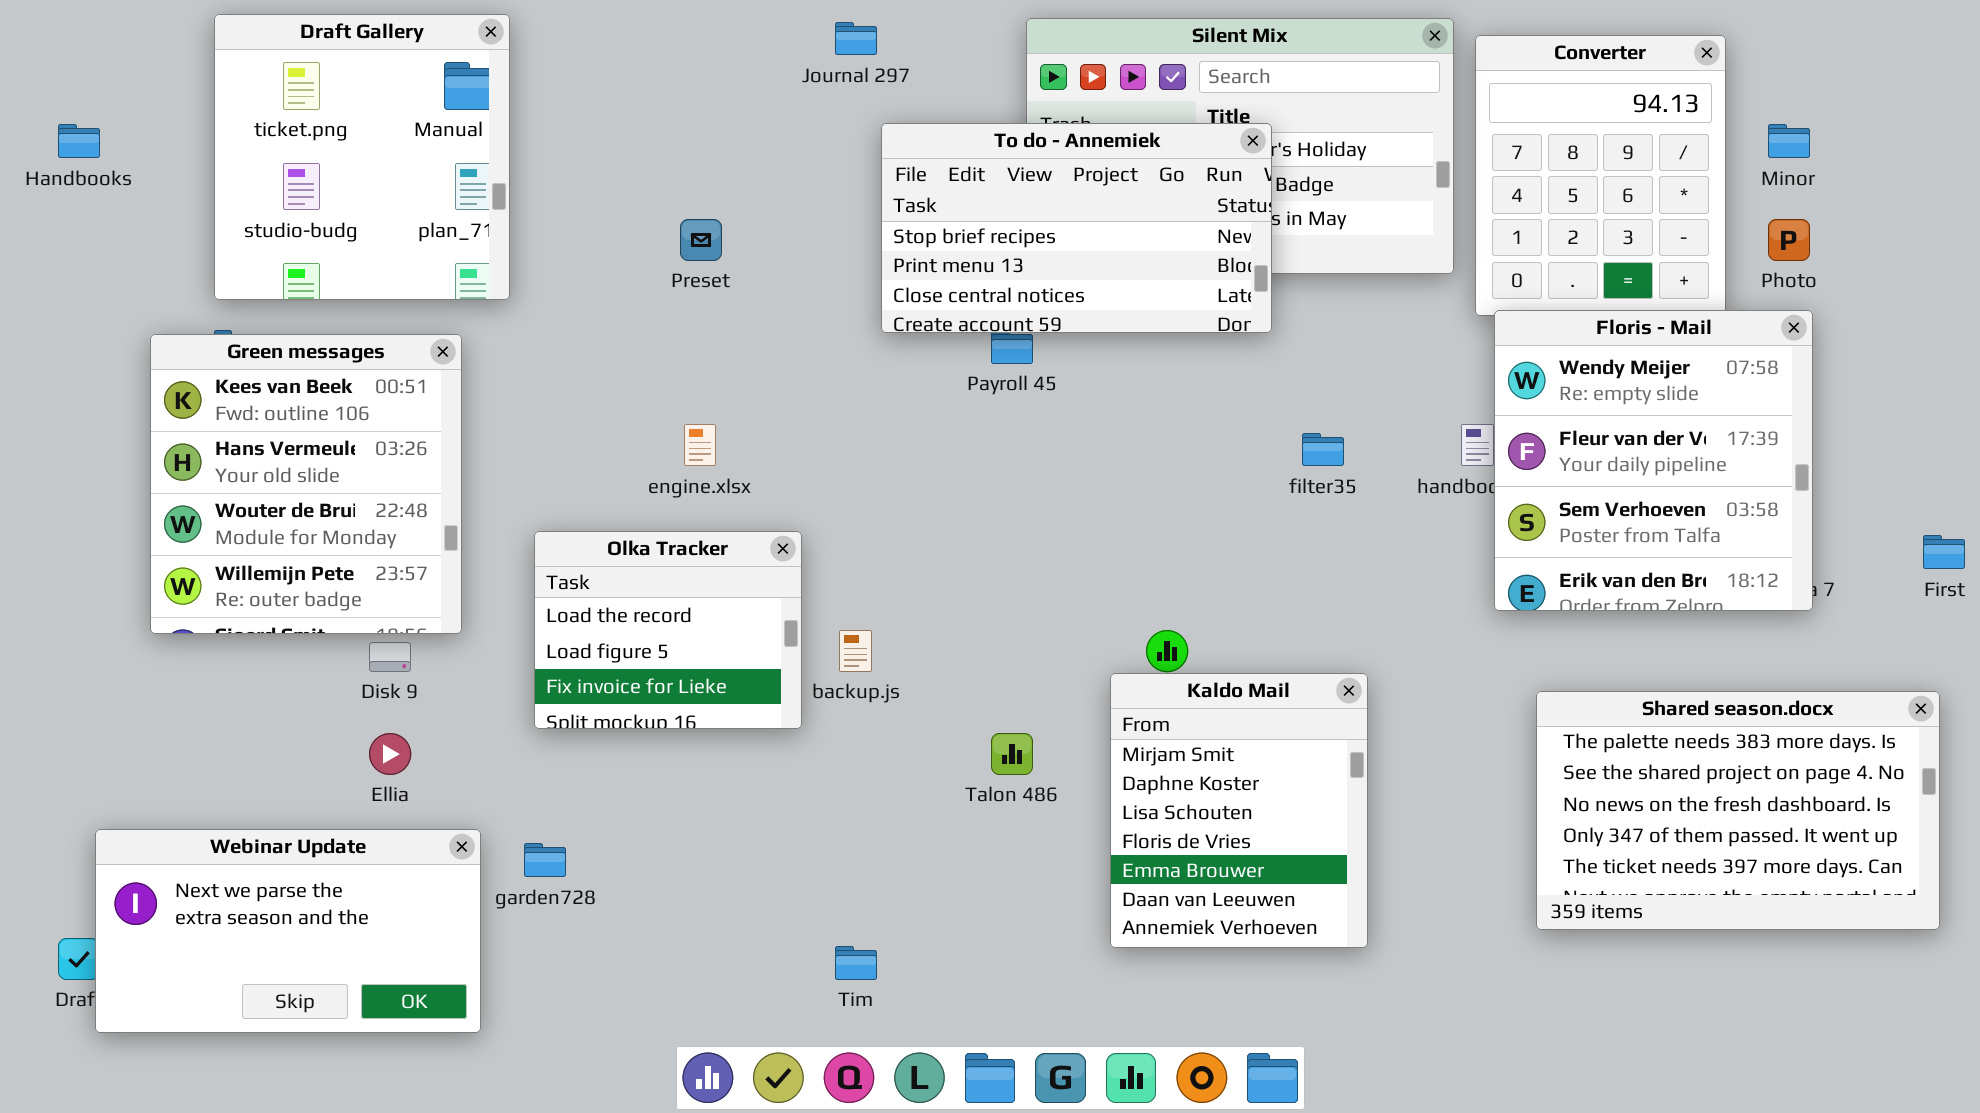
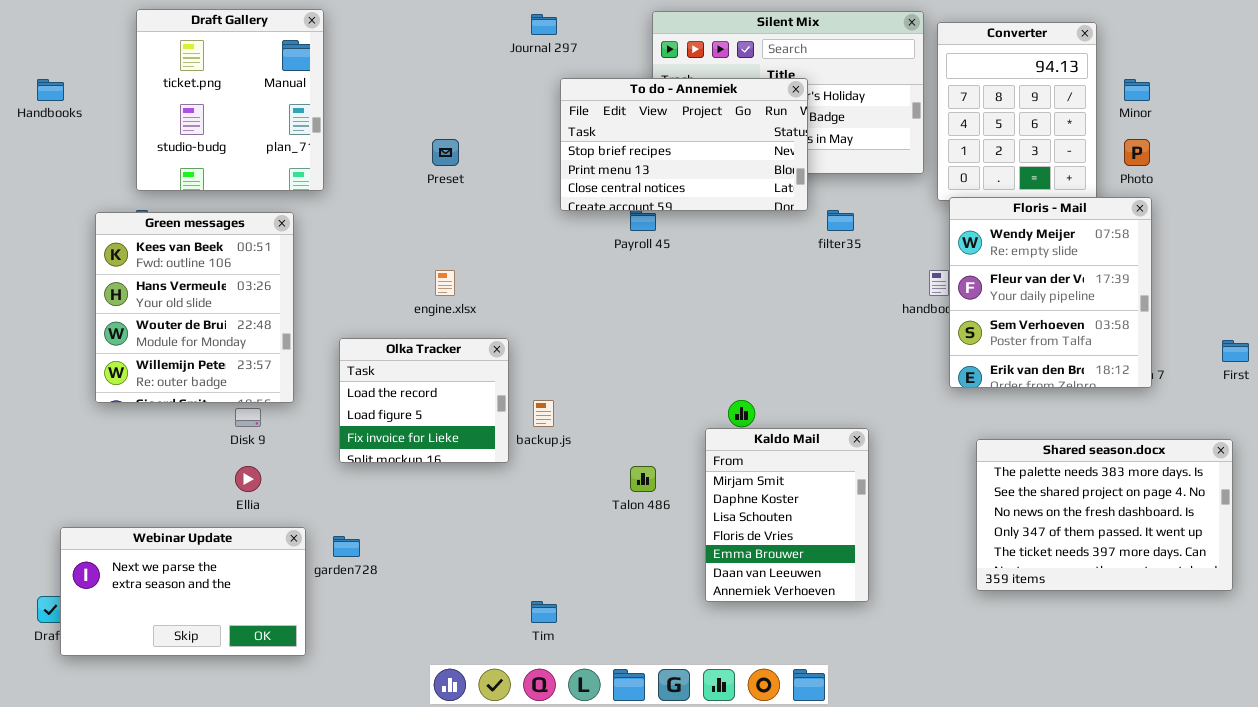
filter35: [1302,433,1344,466] -> [827,210,854,231], moved

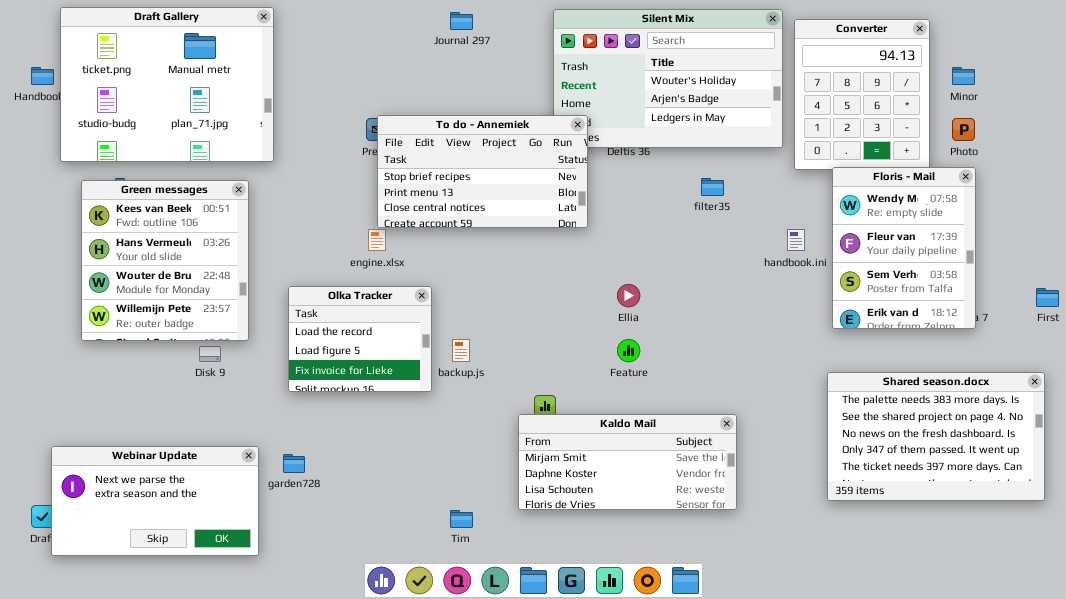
Draft Gallery: [136,9,324,191] -> [60,7,274,162], resized
To do - Annemiek: [560,78,808,211] -> [377,115,588,228], moved
Floris - Mail: [949,197,1152,388] -> [832,167,976,329], resized
Kaldo Mail: [705,428,869,602] -> [518,414,737,510], resized
Ellia: [235,466,261,492] -> [617,284,640,307], moved

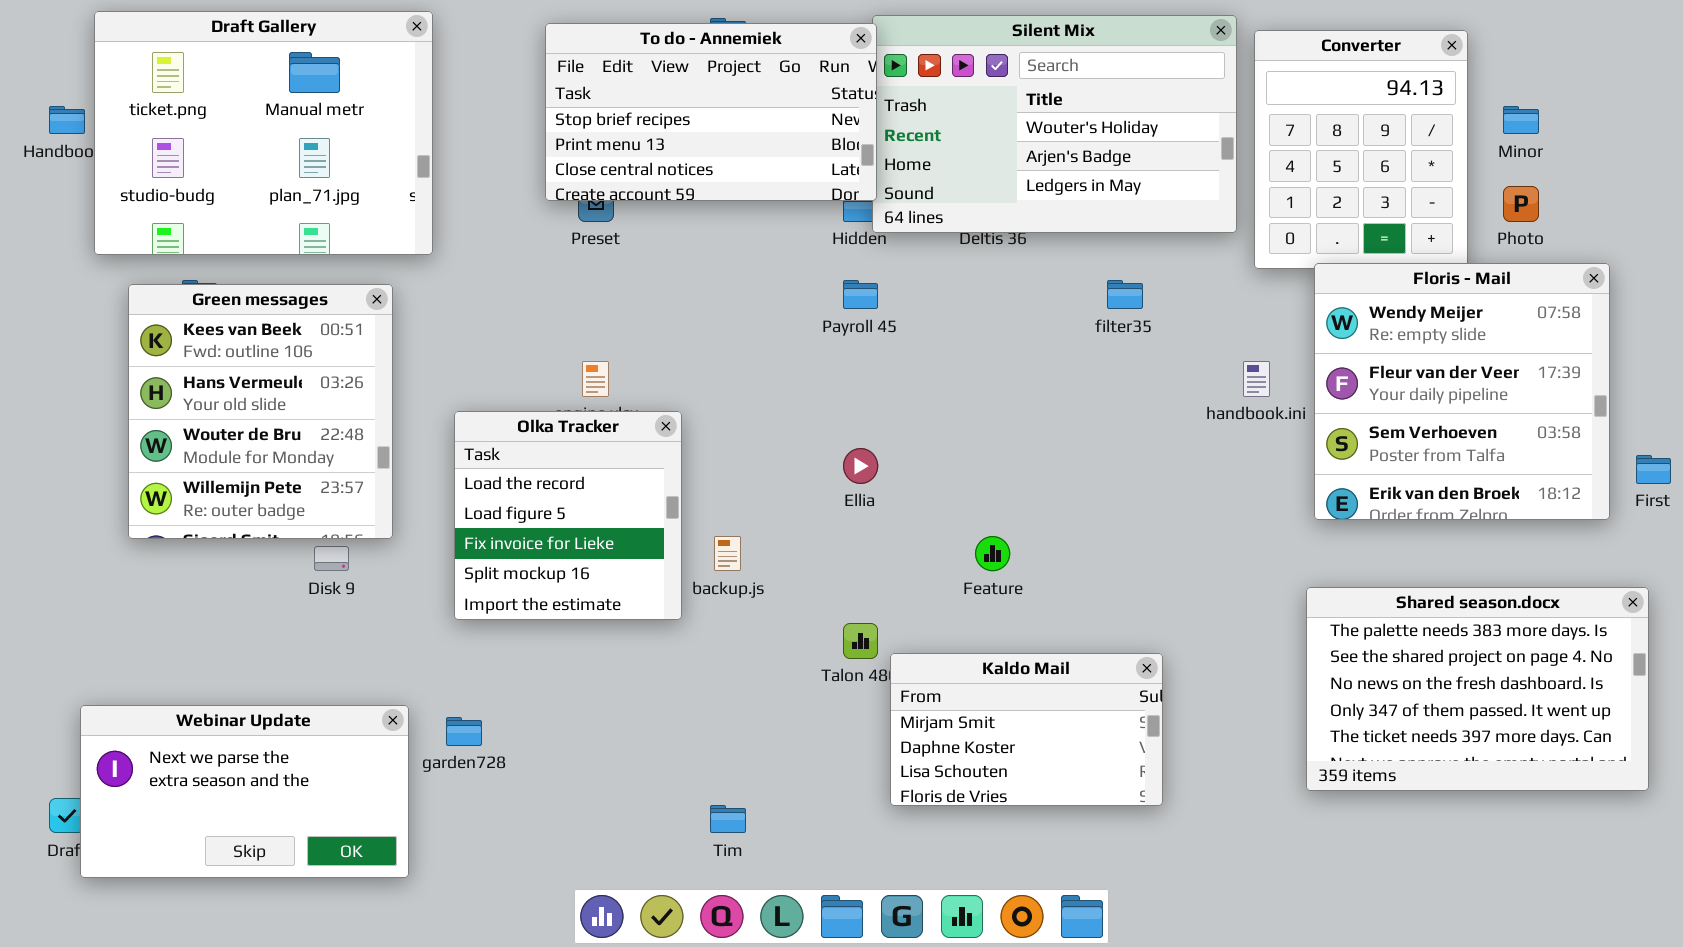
To do - Annemiek: [377,115,588,228] -> [545,23,877,201], moved
Floris - Mail: [832,167,976,329] -> [1314,263,1610,520], resized
Ellia: [617,284,640,307] -> [843,448,878,484], moved
Olka Tracker: [288,286,432,392] -> [454,411,682,620], resized
Kaldo Mail: [518,414,737,510] -> [890,653,1163,806], resized

